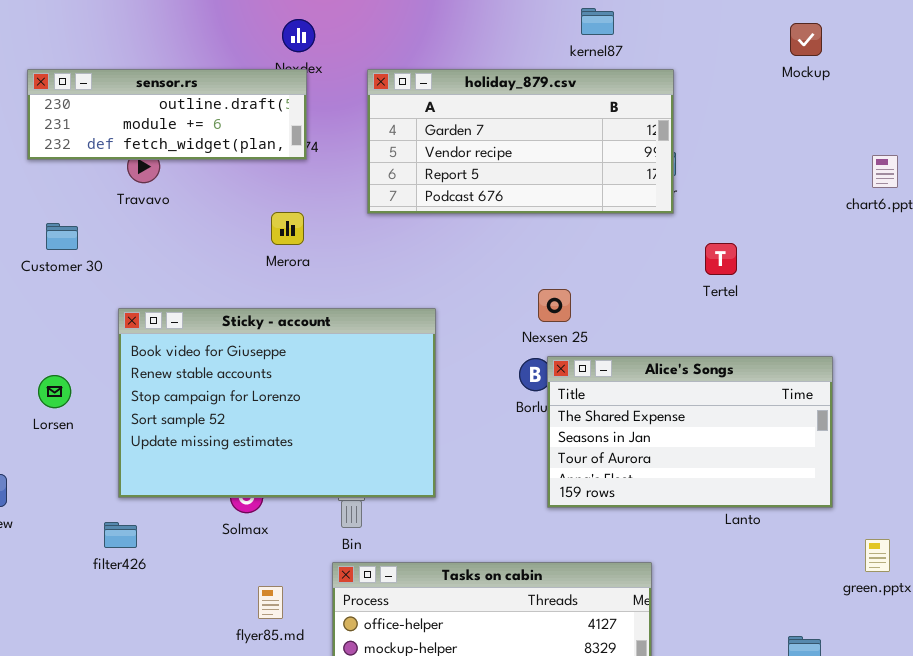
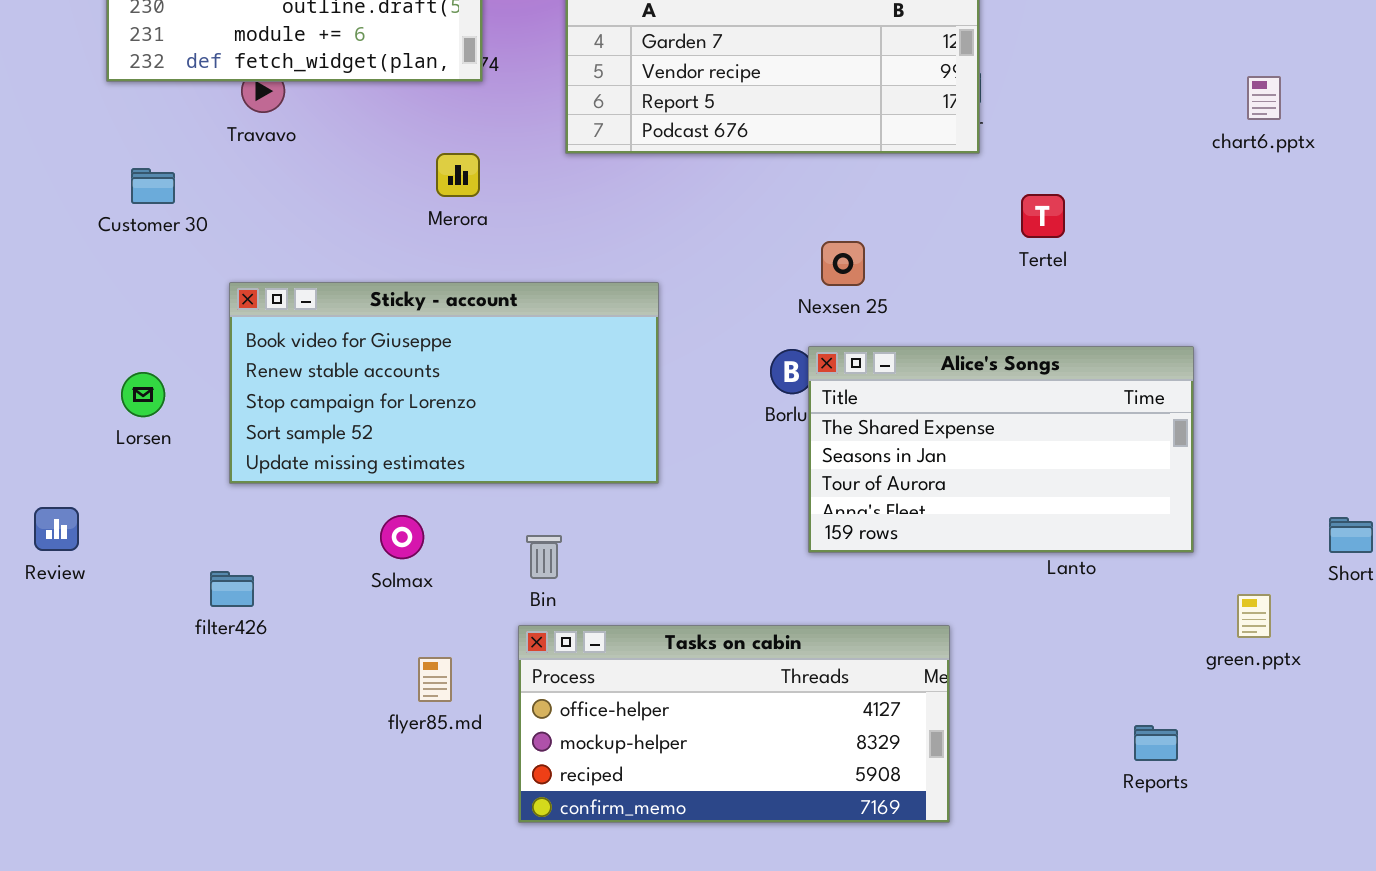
Nexsen 25: [538,289,571,322] -> [821,241,865,286], moved
Sticky - account: [118,308,436,498] -> [229,282,659,484], resized

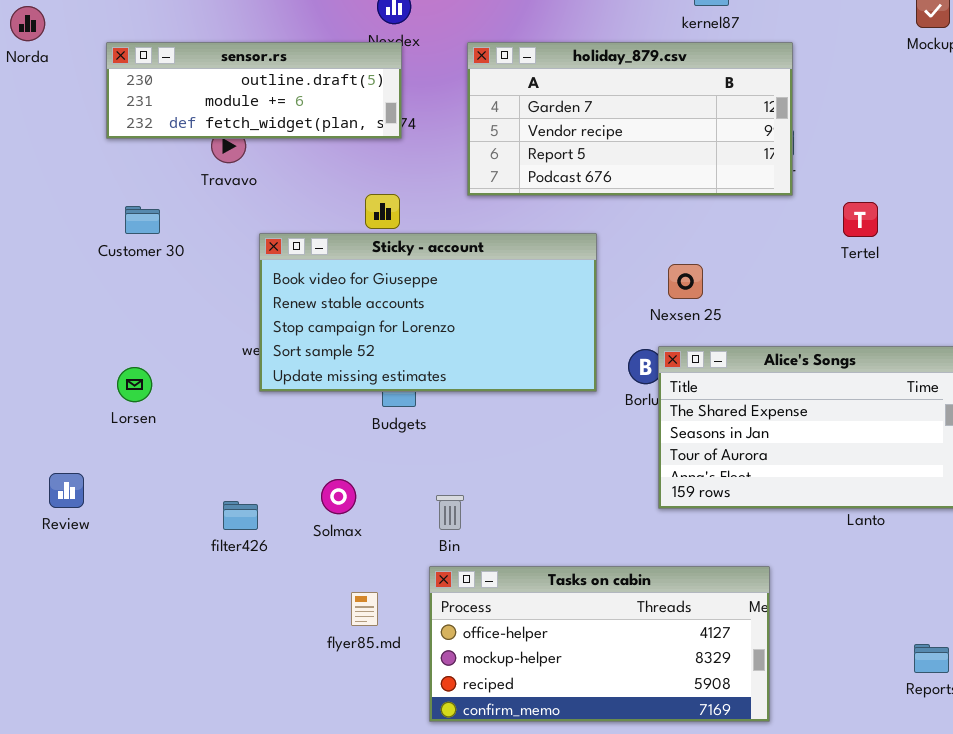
Tertel: [1021,194,1065,238] -> [843,202,878,237], moved
Sticky - account: [229,282,659,484] -> [259,233,597,392], moved
filter426: [210,571,254,607] -> [223,501,258,530], moved

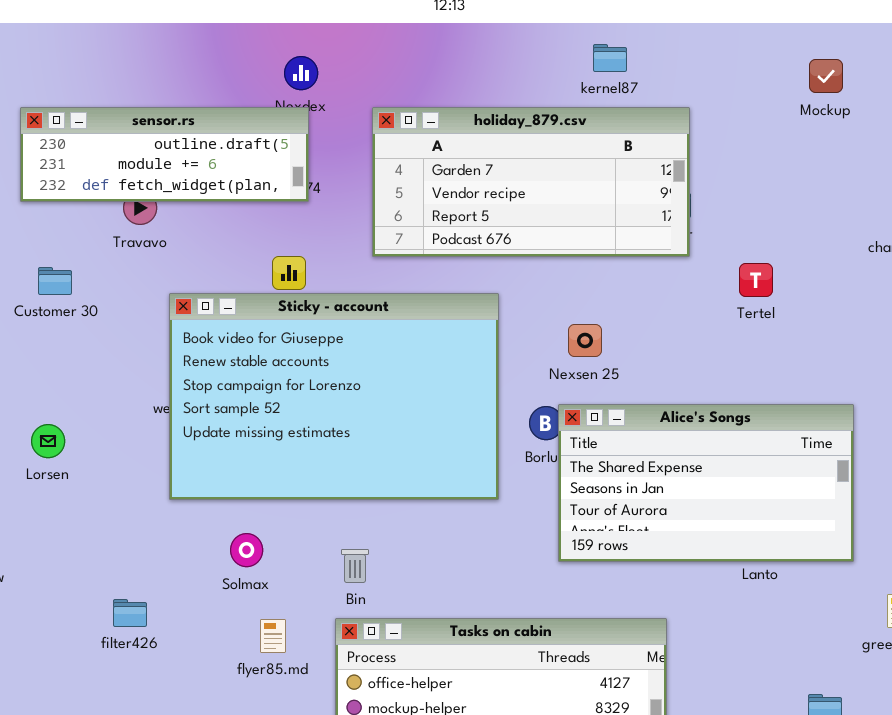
Sticky - account: [259,233,597,392] -> [169,293,499,500], resized
filter426: [223,501,258,530] -> [113,599,147,627], moved
flyer85.md: [351,592,378,626] -> [260,619,286,653], moved

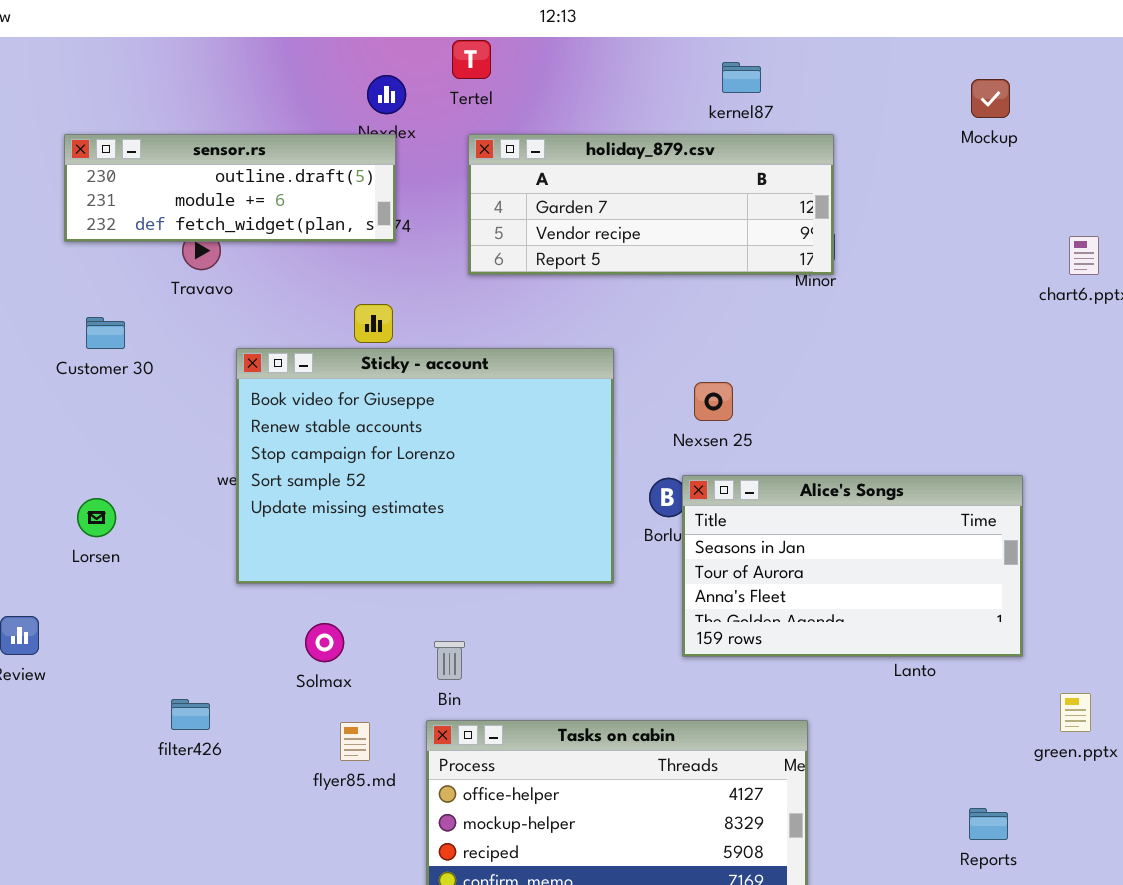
holiday_879.csv: [372,107,690,257] -> [468,134,834,275], resized
Tertel: [739,263,773,297] -> [452,40,491,79], moved
Alice's Songs: [558,404,854,562] -> [682,475,1023,657], scrolled down 1 row

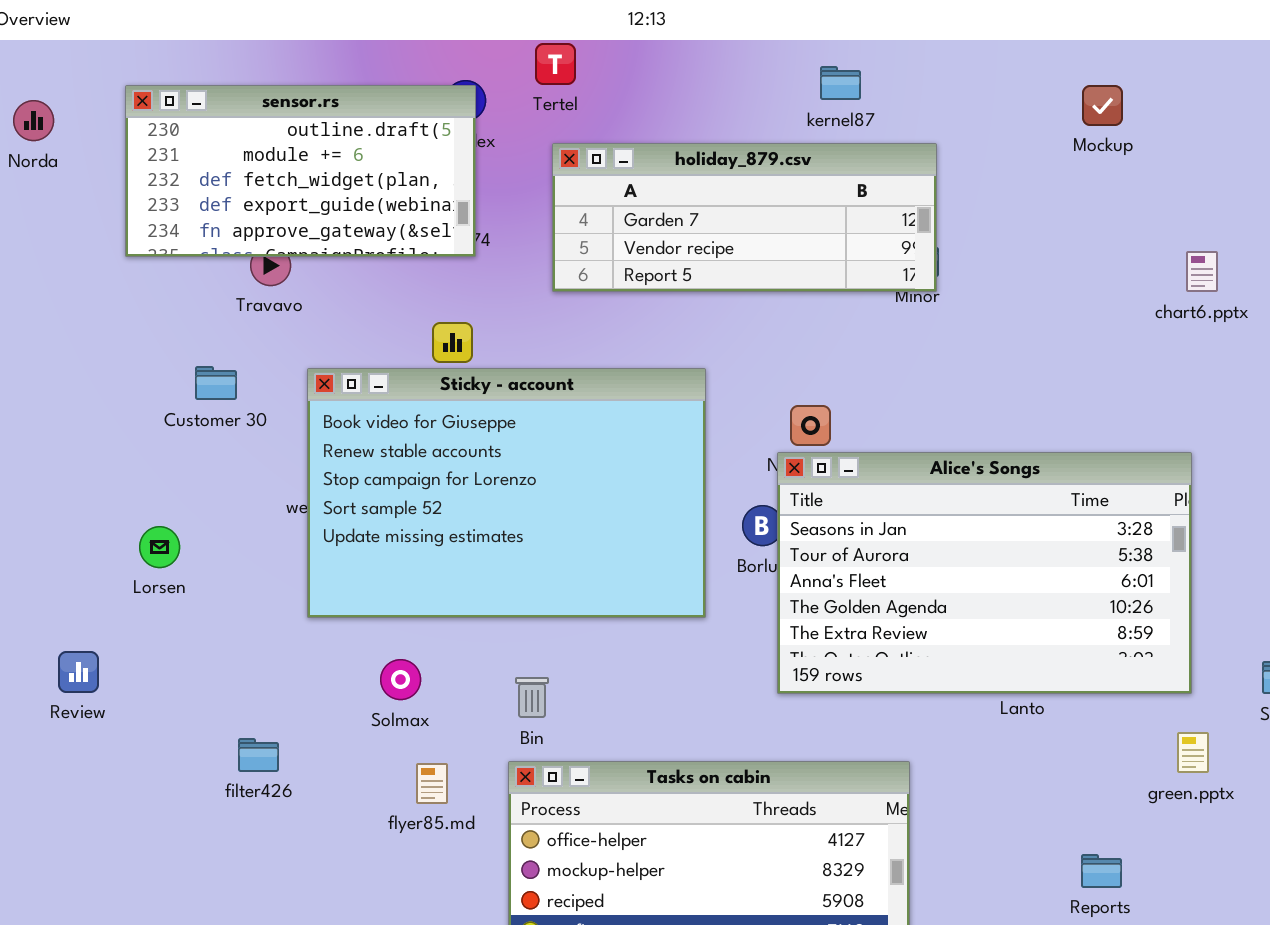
sensor.rs: [64,134,396,242] -> [125,85,476,257], resized
Customer 30: [86,317,125,349] -> [195,366,237,400], moved
Alice's Songs: [682,475,1023,657] -> [777,452,1192,694], resized

